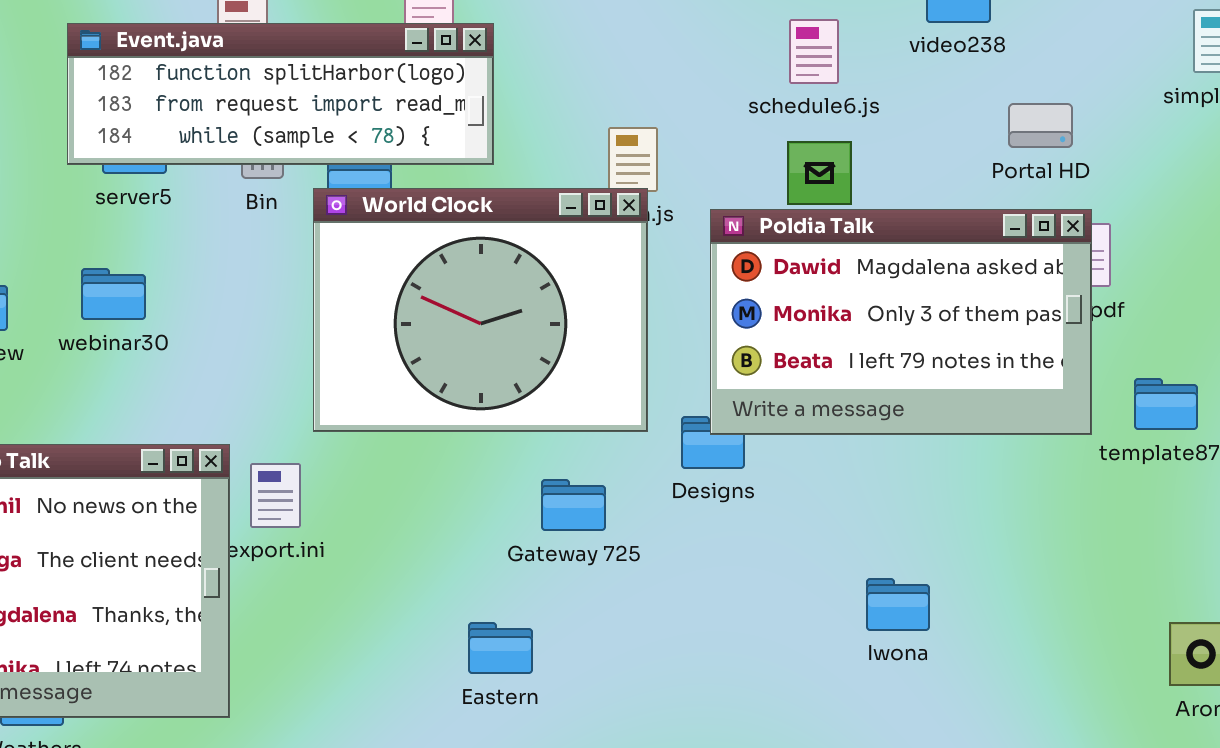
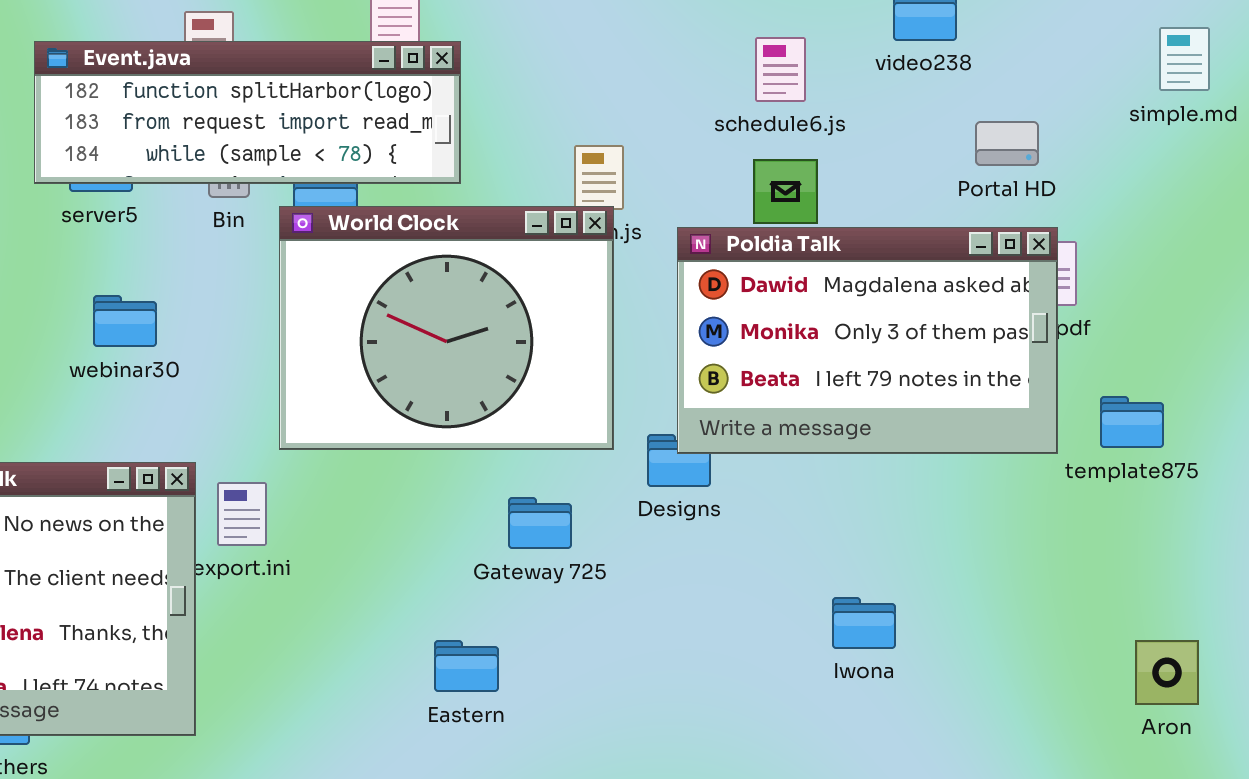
webinar30: [81,268,146,320] -> [93,295,157,347], moved

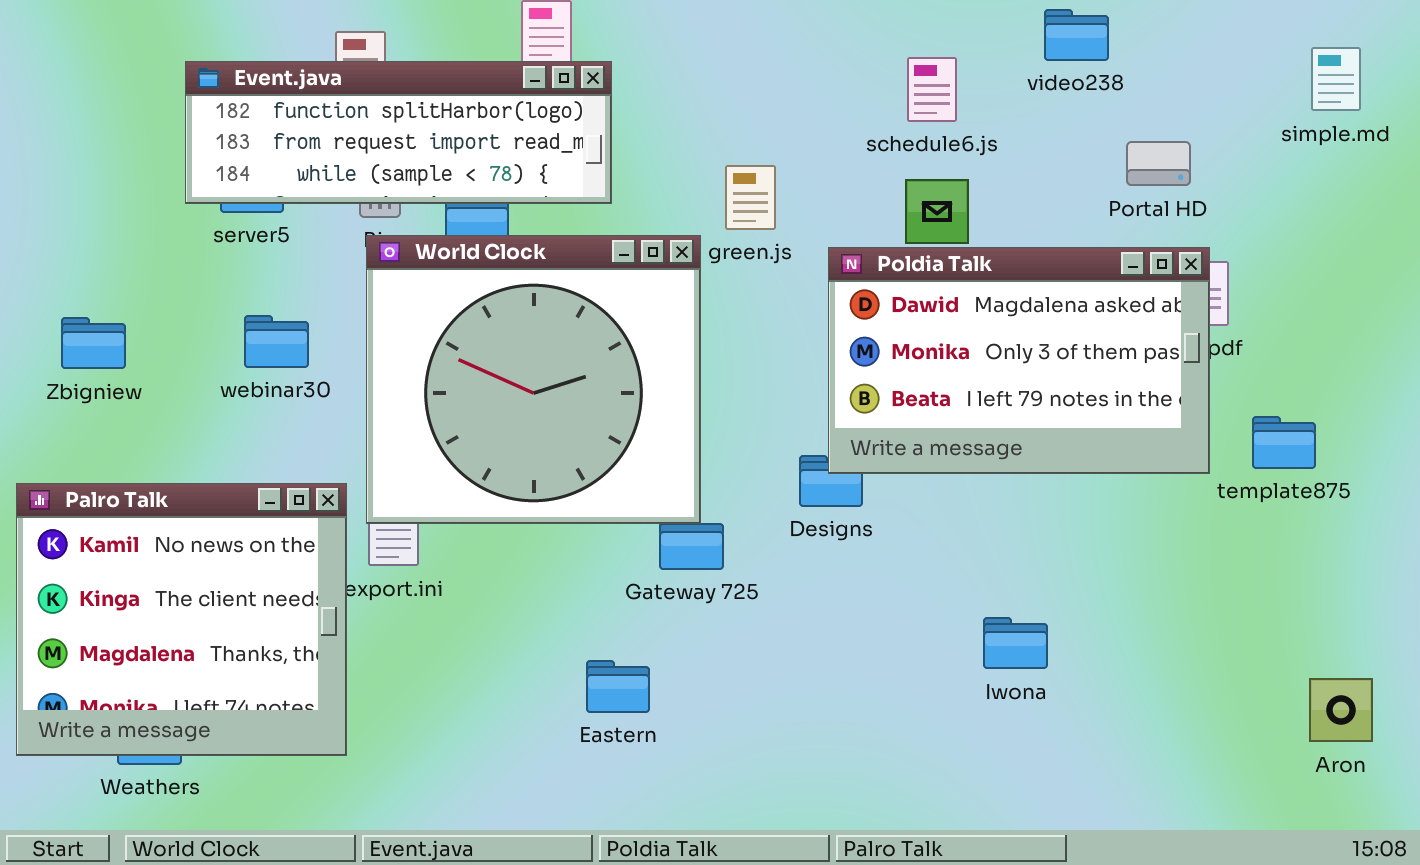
World Clock: [279,206,614,450] -> [366,235,701,524], moved, resized
Aron: [1135,640,1199,705] -> [1309,678,1373,742], moved

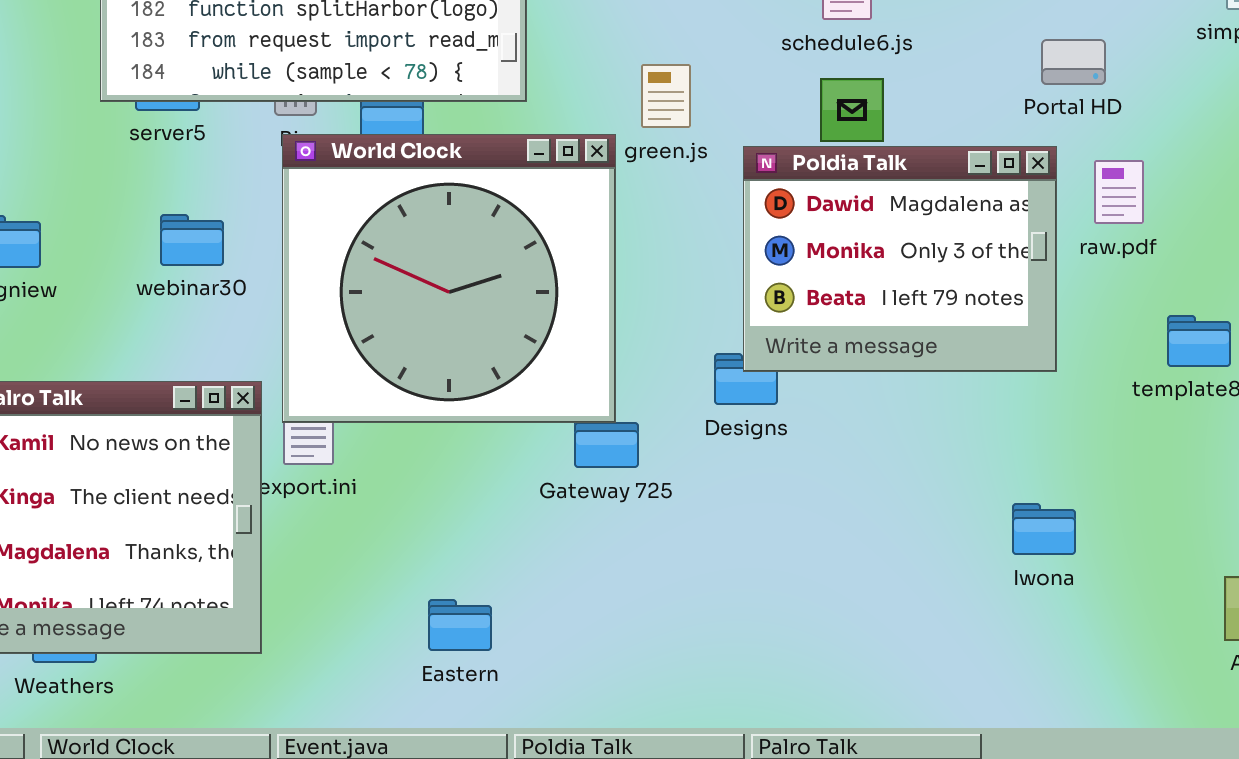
Poldia Talk: [828,247,1210,474] -> [743,146,1057,372], resized
Iwona: [983,617,1048,669] -> [1012,503,1076,555], moved
Eastern: [586,660,650,713] -> [428,599,492,651], moved

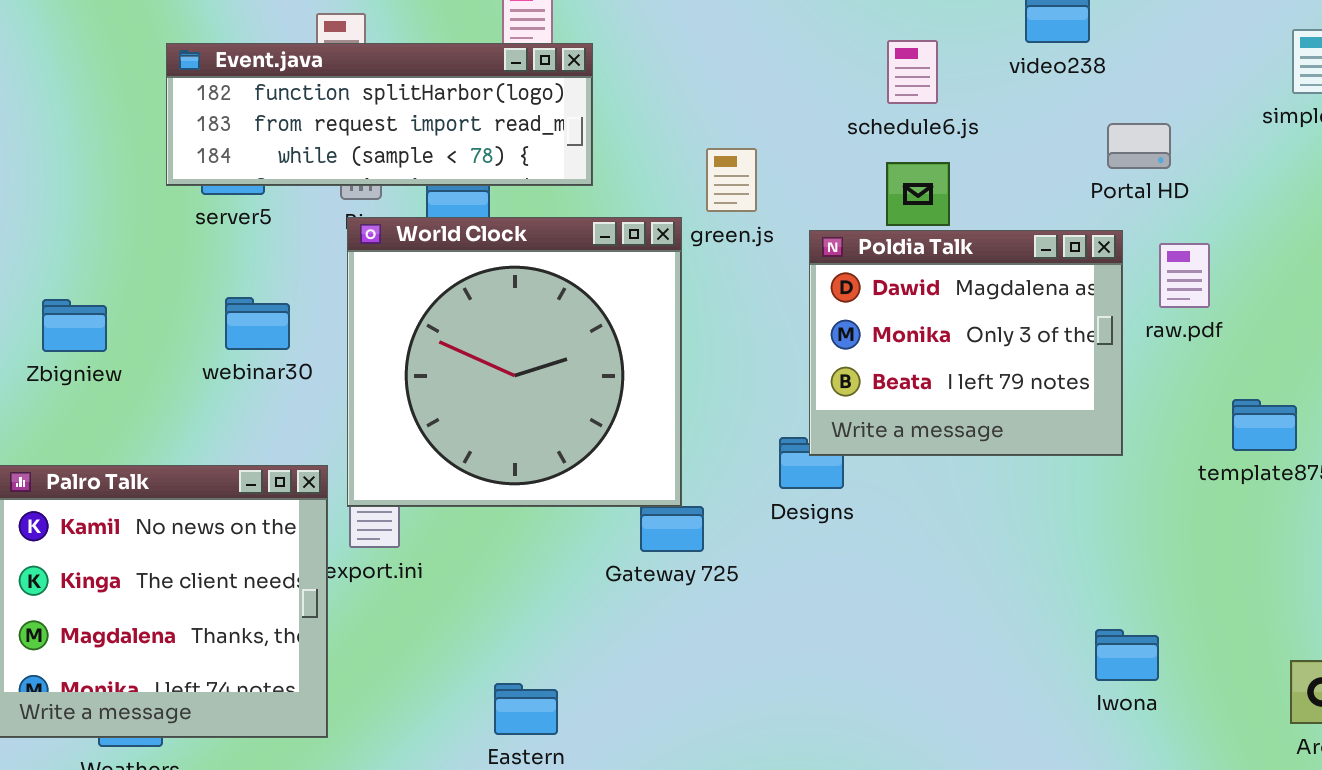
Iwona: [1012,503,1076,555] -> [1095,629,1159,681], moved

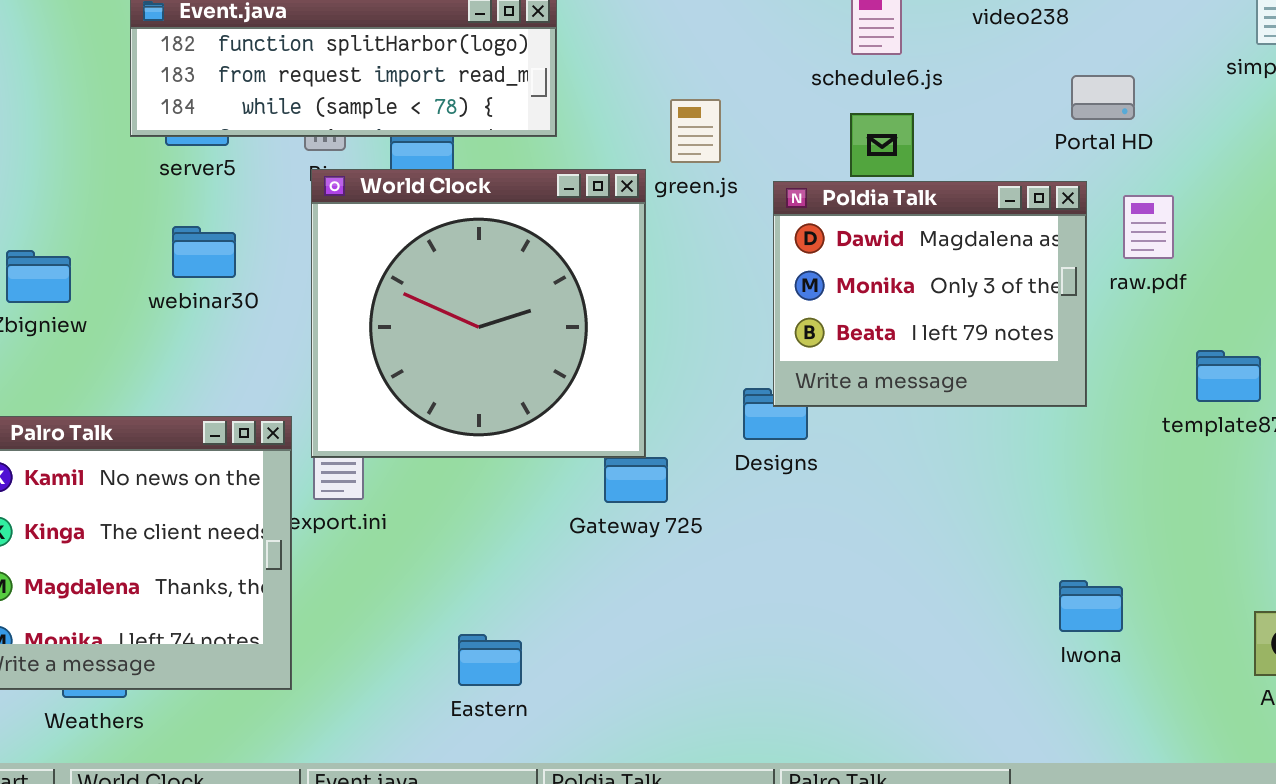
webinar30: [225,297,290,350] -> [172,226,236,278], moved

